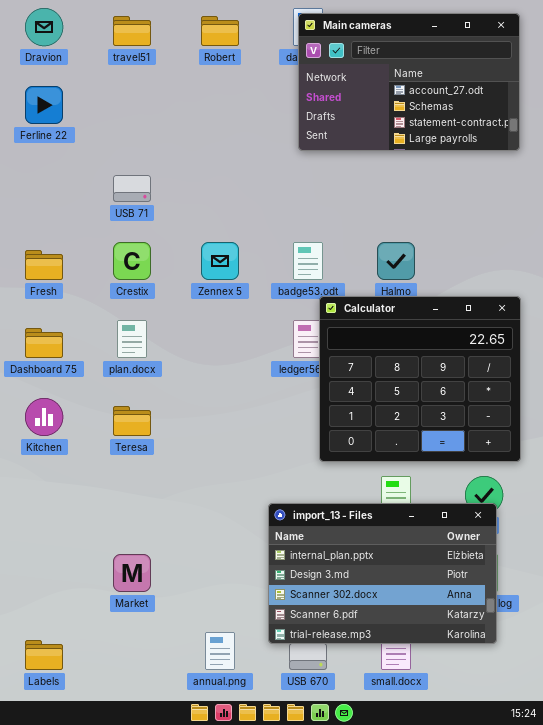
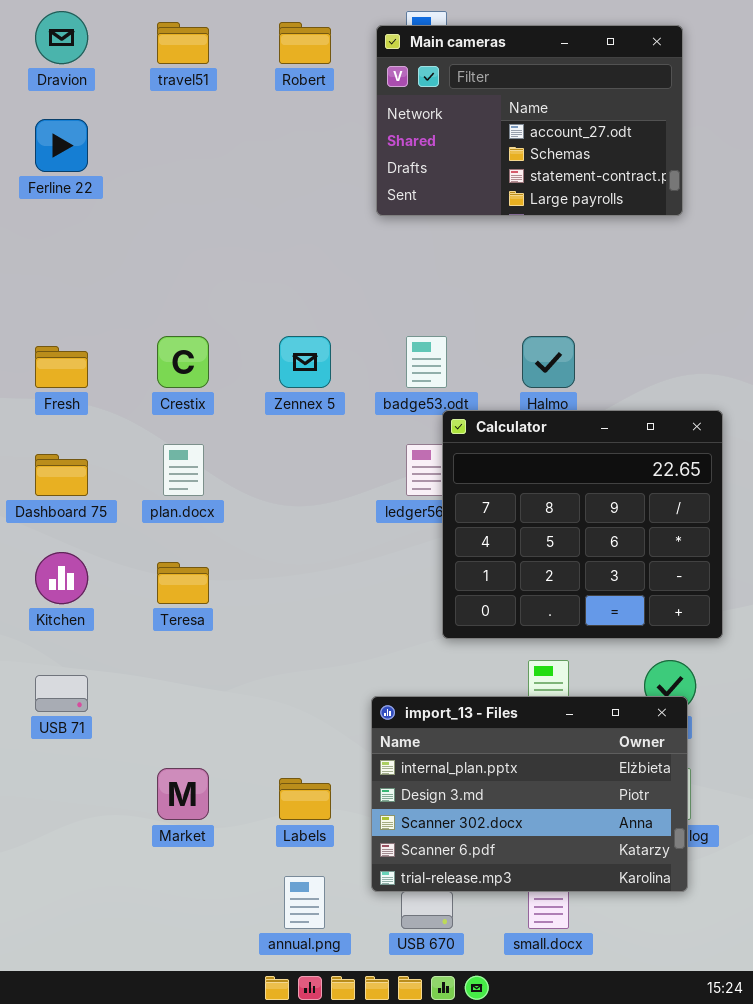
Main cameras: [298,13,520,151] -> [376,25,683,216], moved
USB 71: [113,175,151,202] -> [35,675,88,712], moved
Labels: [25,640,63,670] -> [279,778,331,820], moved

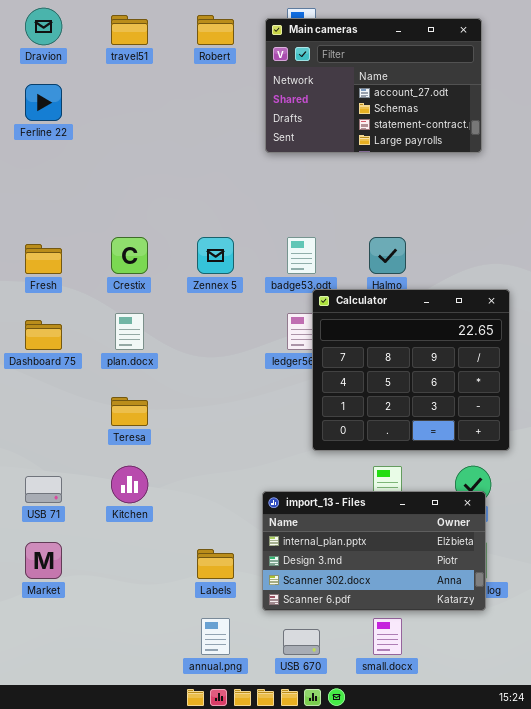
Kitchen: [35,552,88,604] -> [111,466,148,503], moved
import_13 - Files: [371,696,688,892] -> [262,491,486,611], resized
Market: [157,768,209,820] -> [25,542,62,579], moved

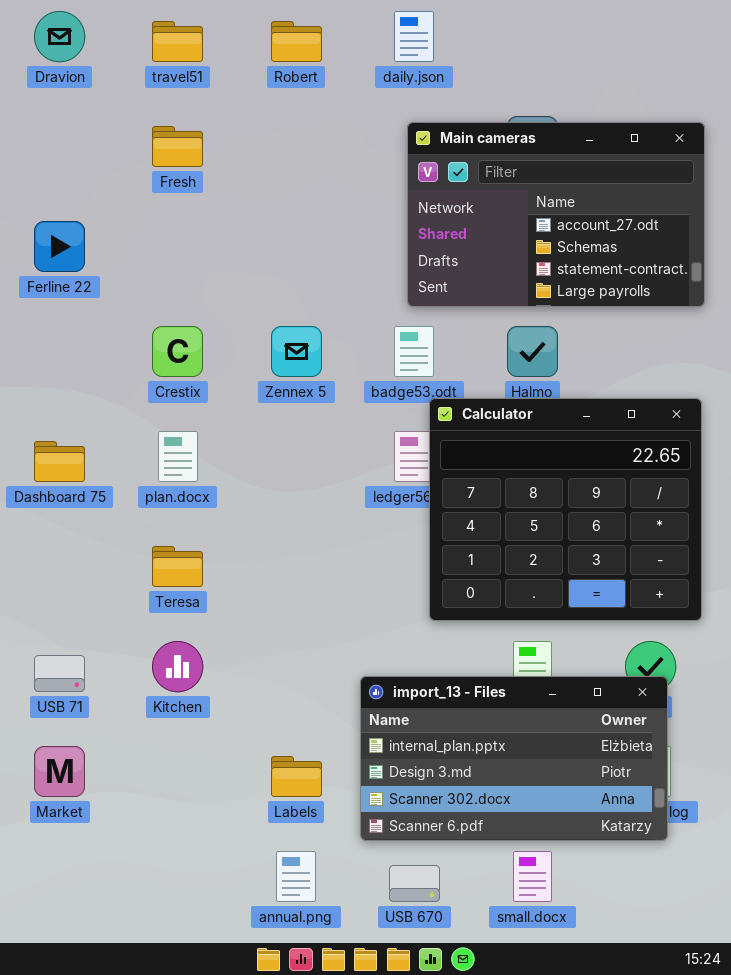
Main cameras: [265,18,482,153] -> [407,122,705,307], moved
Ferline 22: [25,84,62,121] -> [34,221,85,272], moved
Fresh: [25,244,62,274] -> [152,126,203,167], moved

